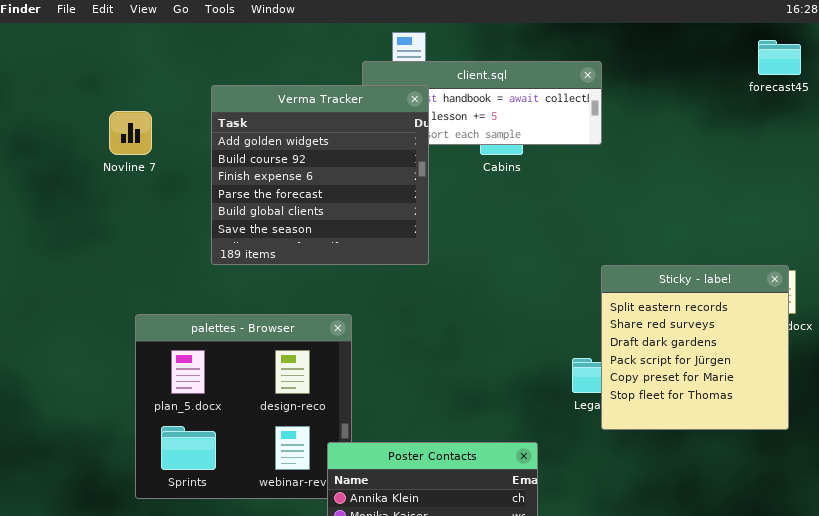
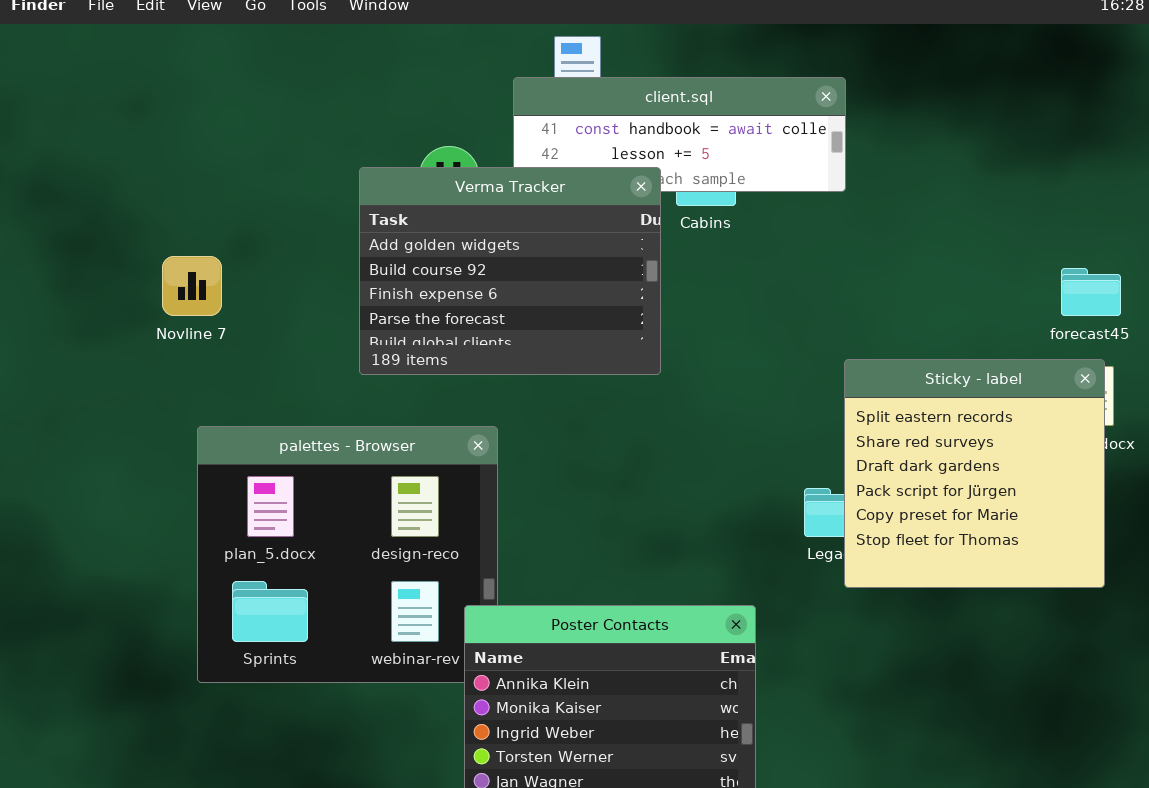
forecast45: [758,40,801,75] -> [1061,268,1121,316], moved
Verma Tracker: [211,85,429,265] -> [359,167,661,375], moved, resized
Novline 7: [109,111,152,155] -> [162,256,222,316], moved

